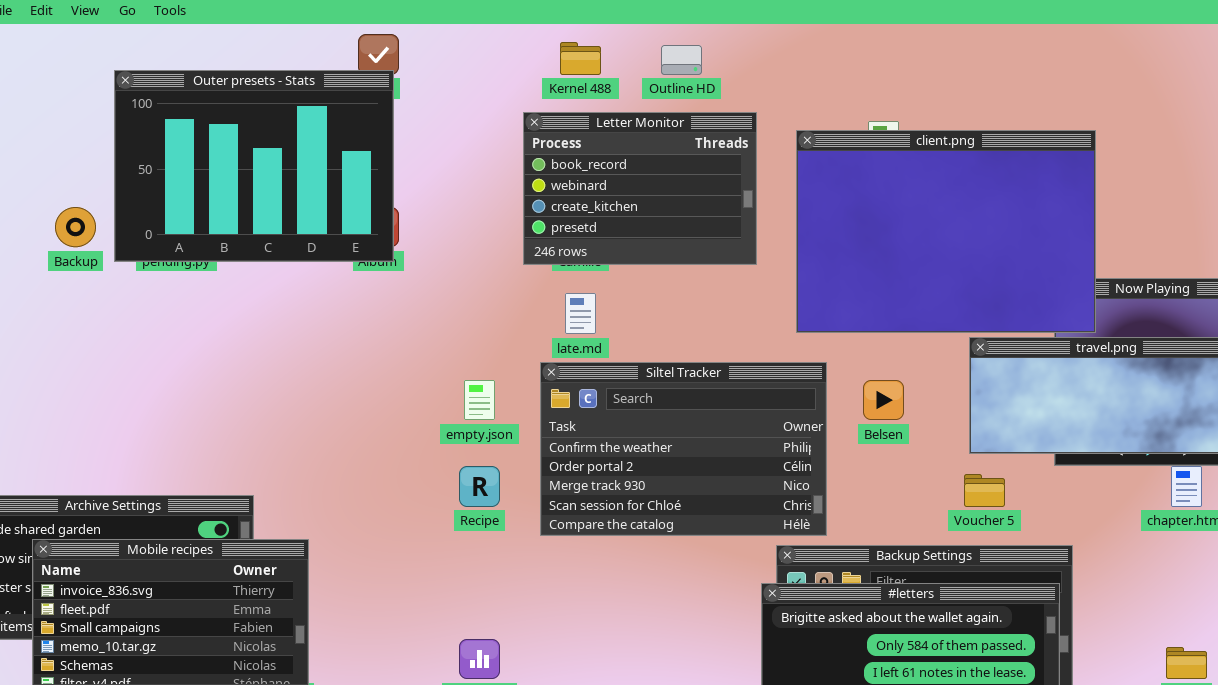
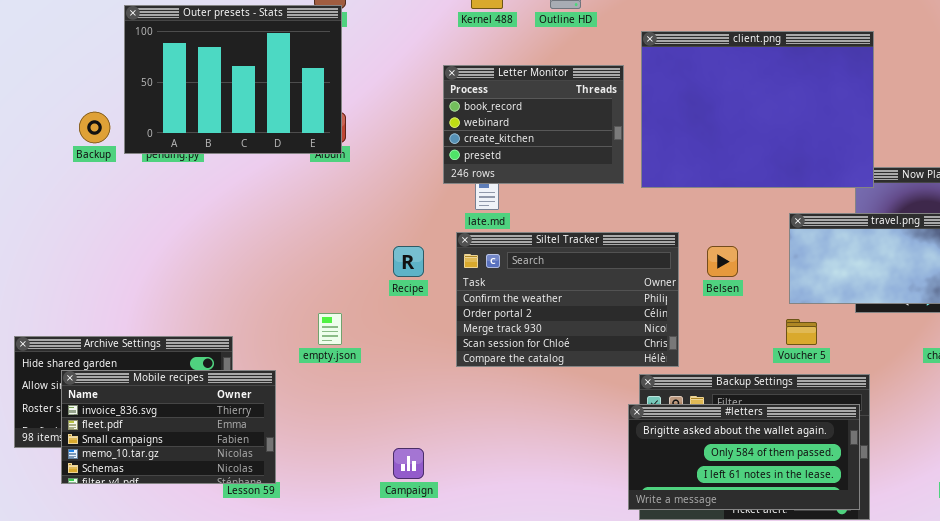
Letter Monitor: [523,112,757,265] -> [443,65,624,184], moved
client.png: [796,130,1096,333] -> [641,31,874,188], moved
empty.json: [464,380,495,420] -> [318,313,342,345], moved
Recipe: [459,466,500,507] -> [393,246,424,277], moved

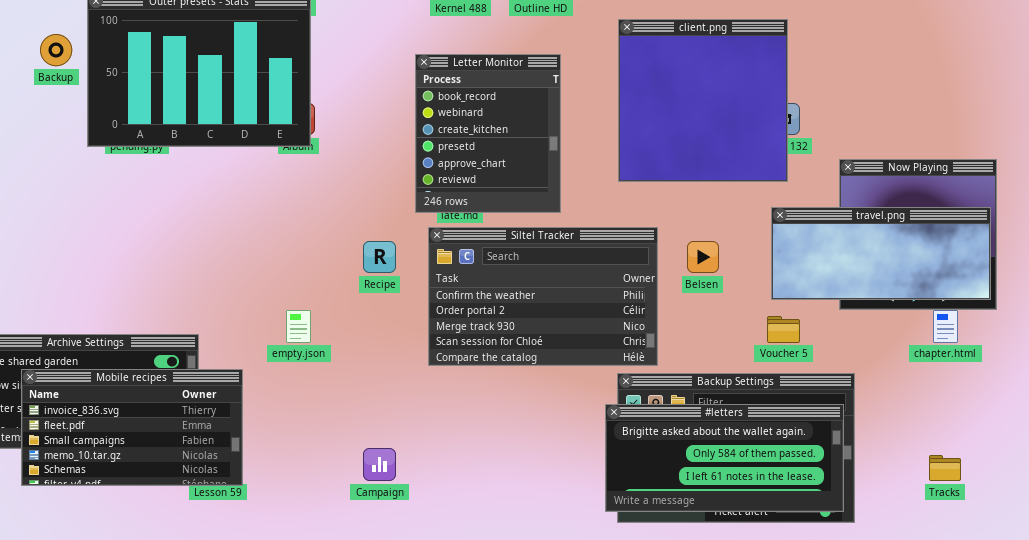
client.png: [641,31,874,188] -> [618,19,788,182], resized
Letter Monitor: [443,65,624,184] -> [415,54,561,213], resized
Backup: [79,112,110,143] -> [40,34,72,66], moved

